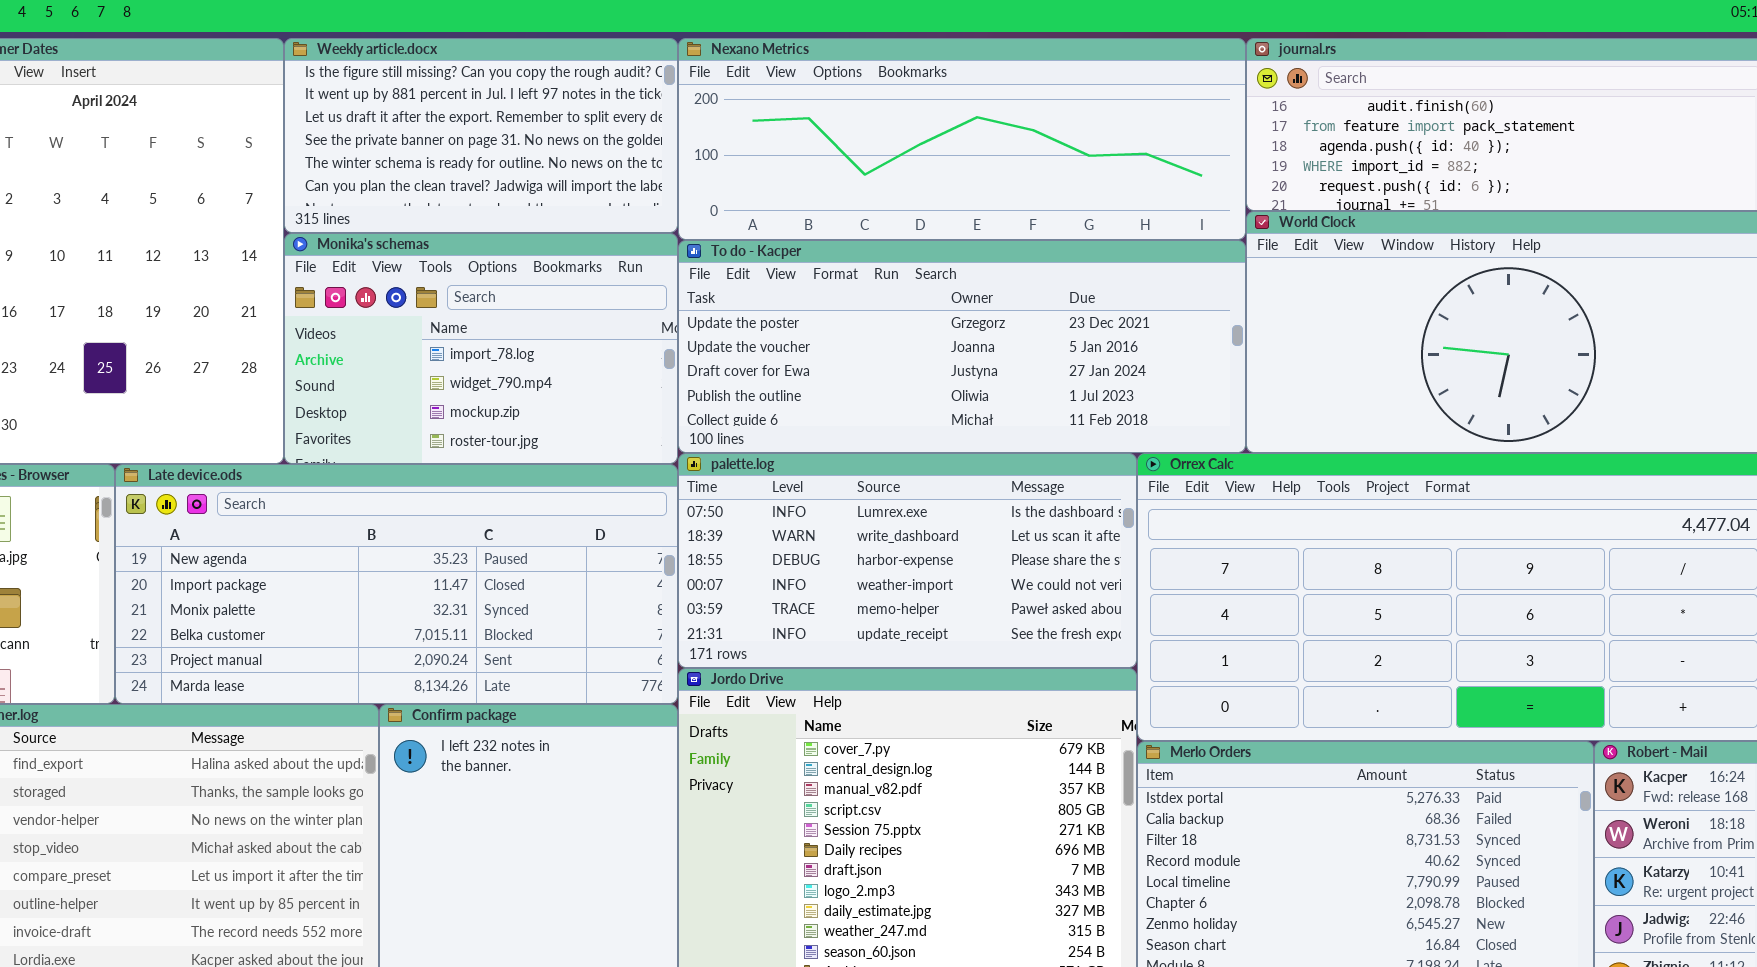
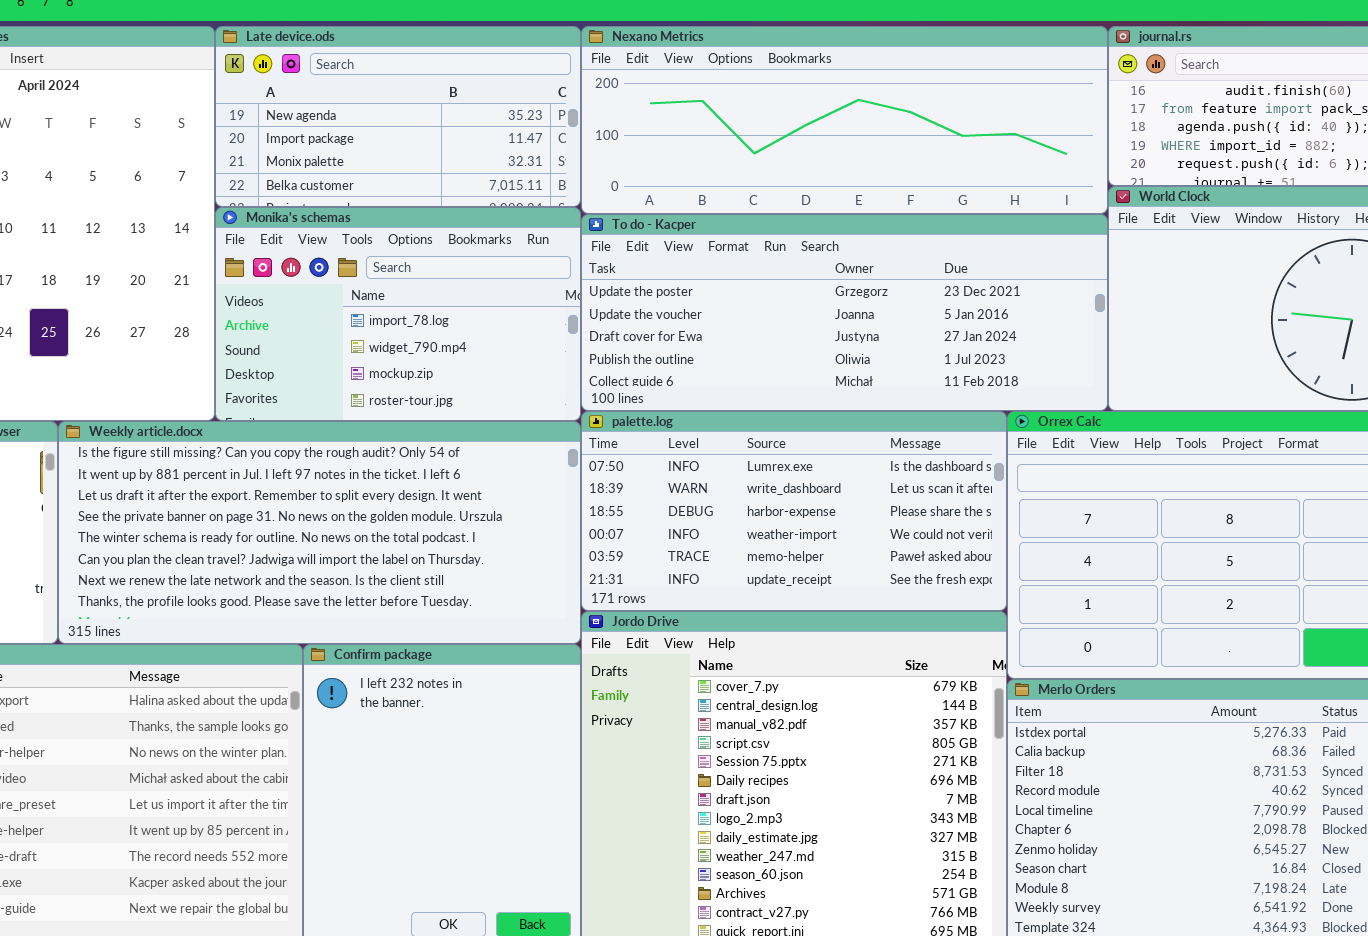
Weekly article.docx: [284,38,678,233] -> [58,421,581,644], moved, resized
Late device.ods: [115,464,678,704] -> [215,26,581,207], moved, resized

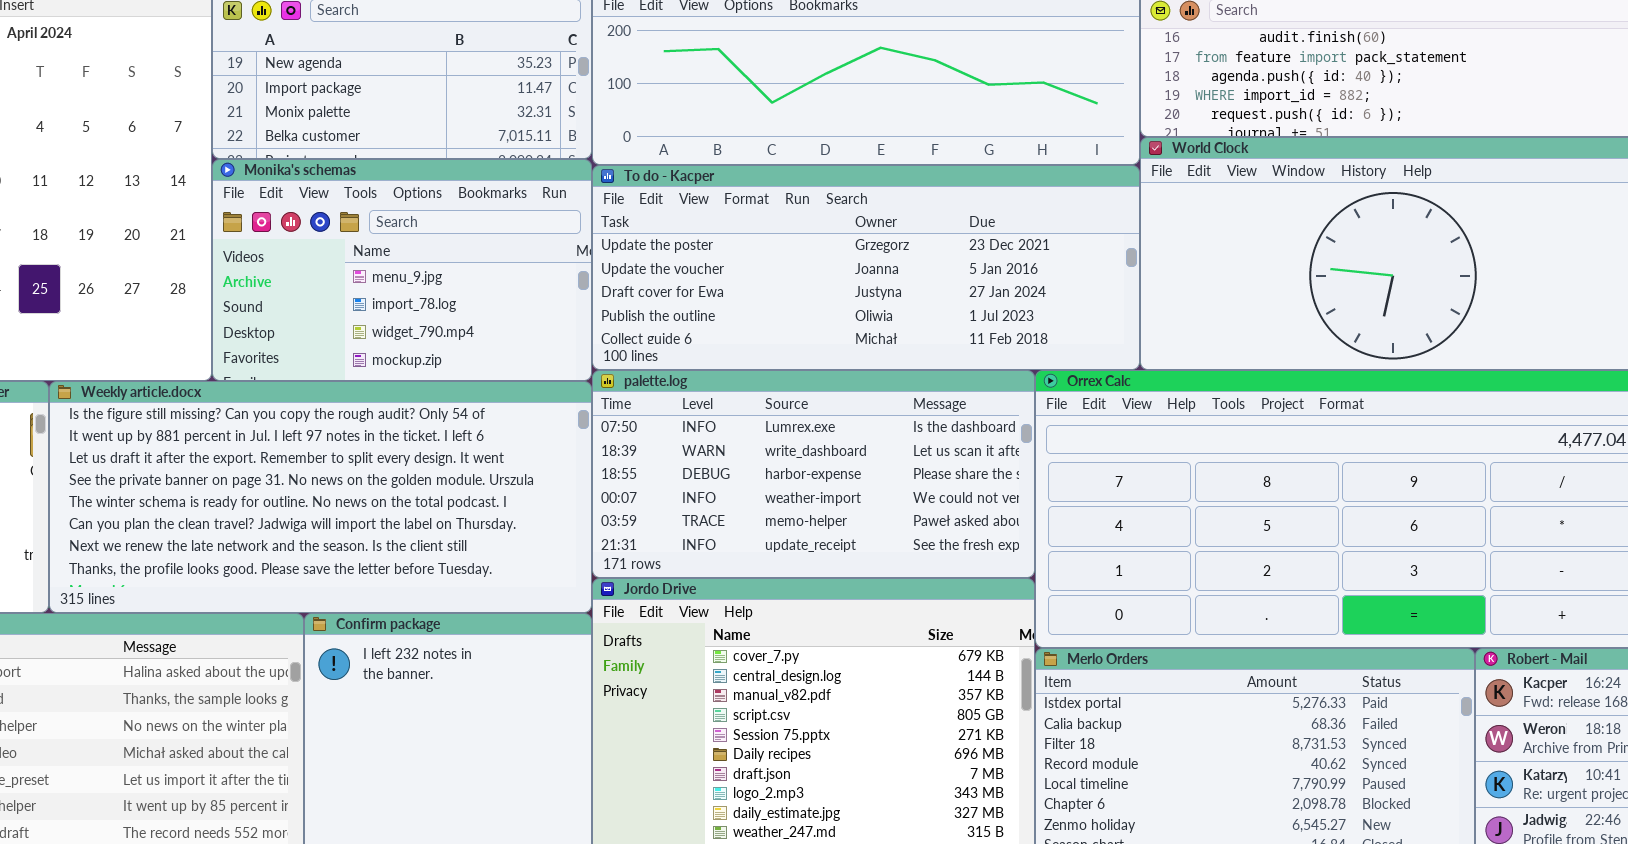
Monika's schemas: [215,207,581,421] -> [212,159,592,381], scrolled up 1 row

